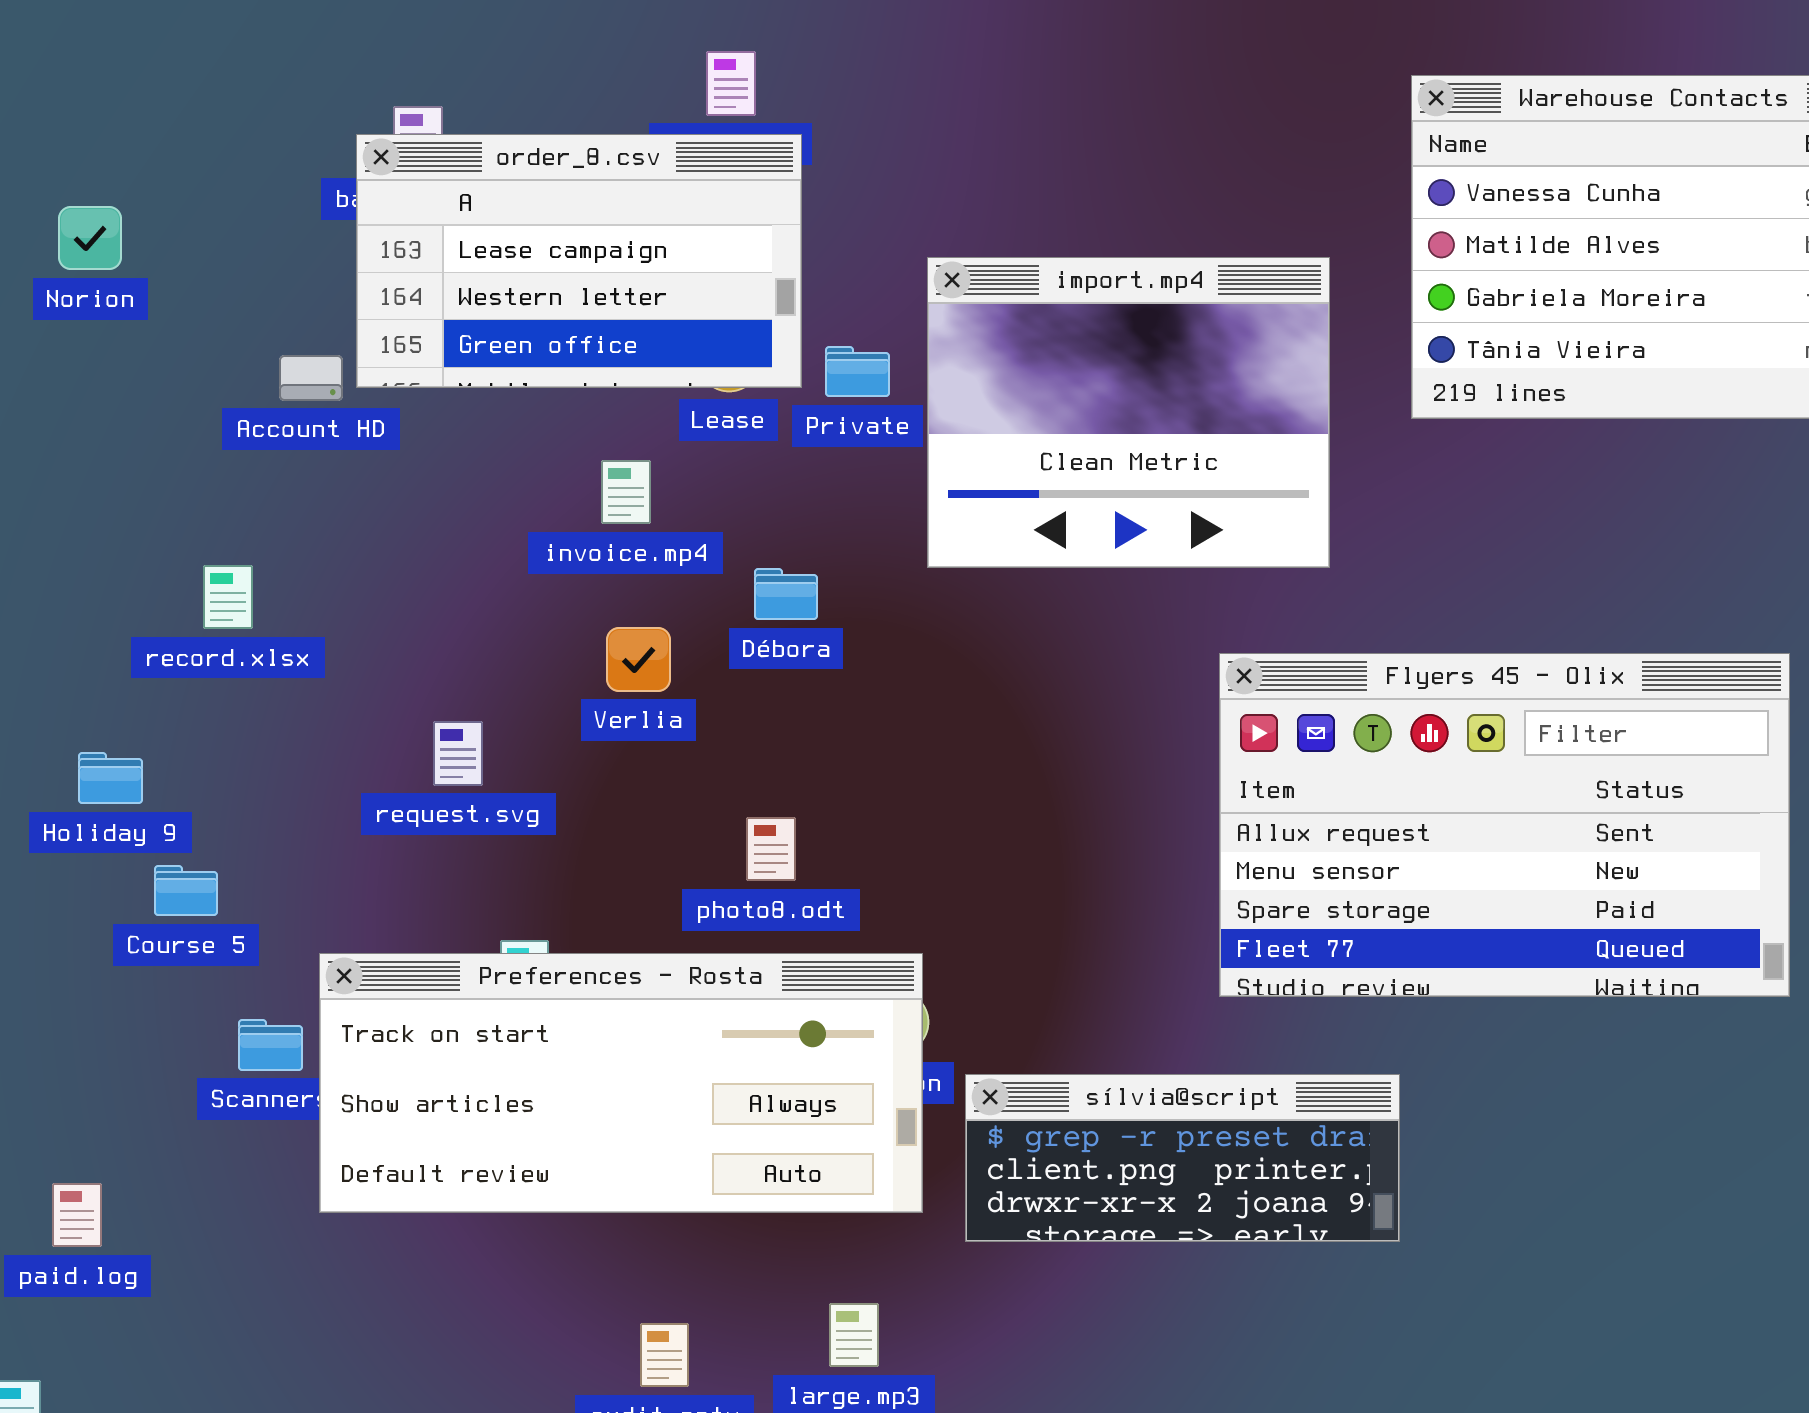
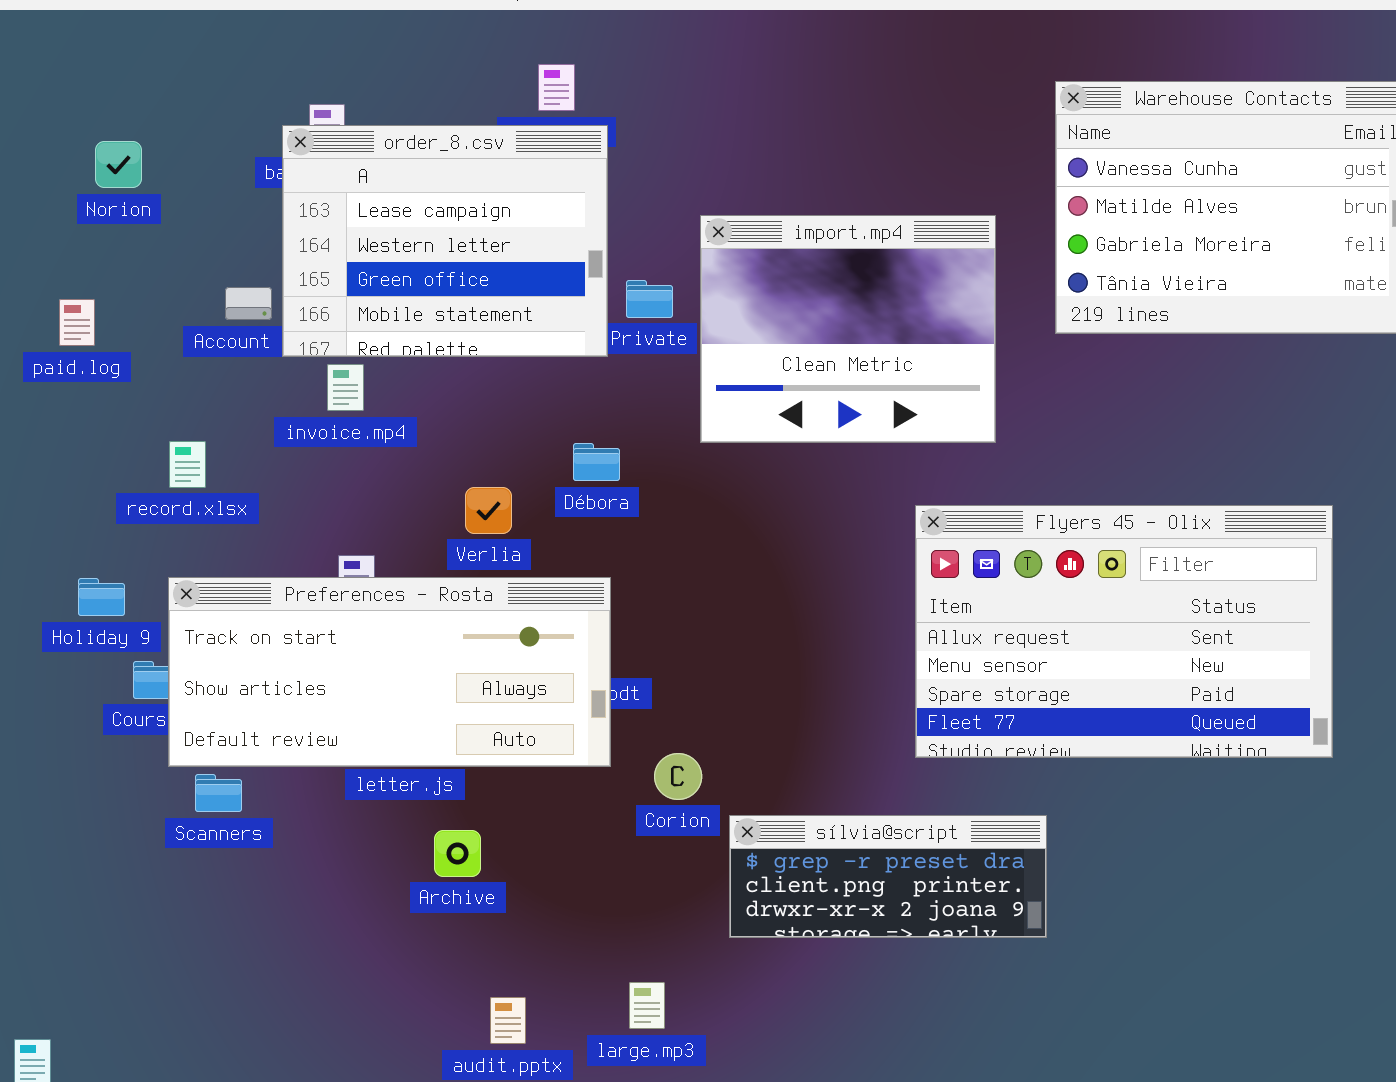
order_8.csv: [356,134,802,388] -> [282,125,608,357], resized
Norion: [58,206,122,270] -> [95,141,142,188], moved
invoice.mp4: [601,460,651,524] -> [327,364,364,411], moved
Preferences - Rosta: [319,953,923,1213] -> [168,577,611,767], moved
paid.log: [52,1183,102,1247] -> [59,299,95,346], moved

